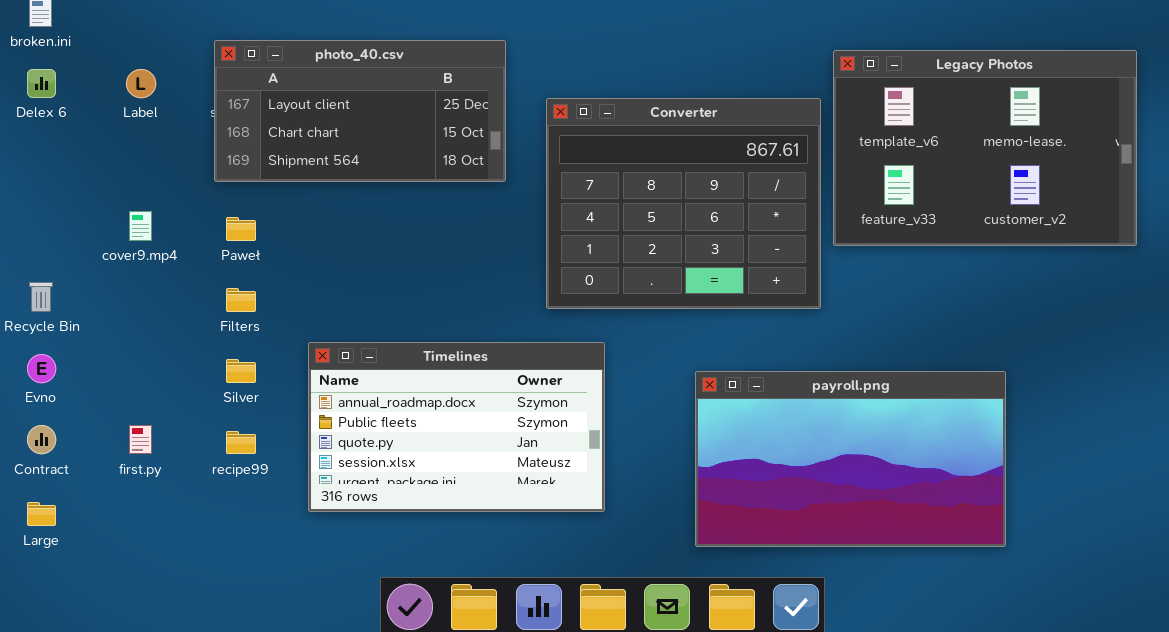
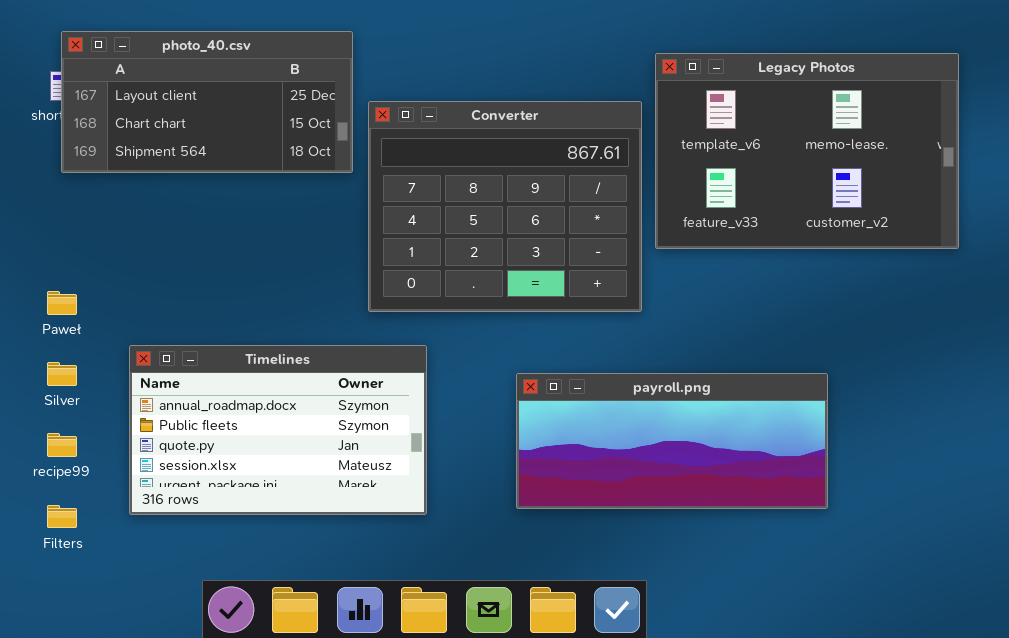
photo_40.csv: [214,40,506,182] -> [61,31,353,173], moved
Paweł: [226,217,256,241] -> [47,291,77,315], moved
Filters: [226,288,256,312] -> [47,505,77,528], moved
payroll.png: [695,371,1006,547] -> [516,373,828,509], resized

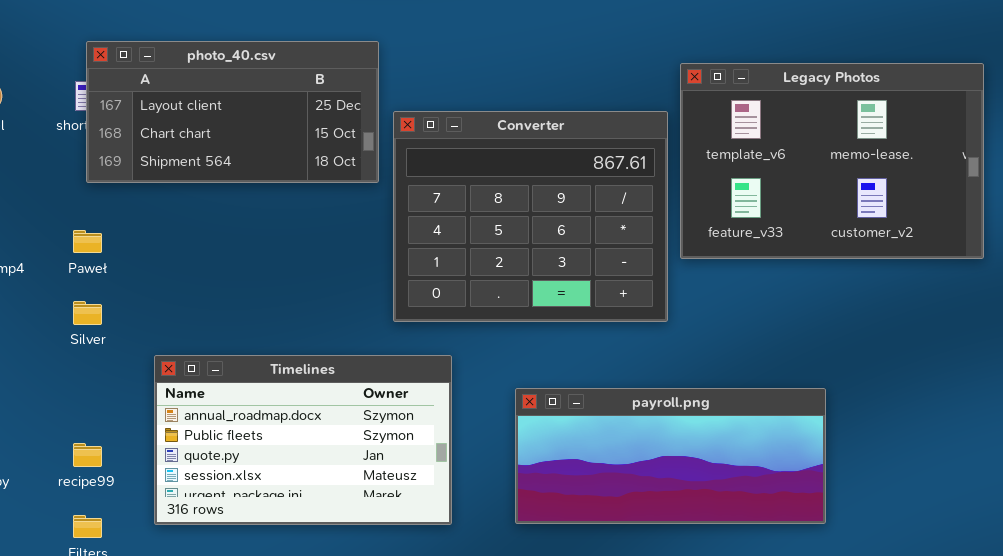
Paweł: [47,291,77,315] -> [73,230,102,253], moved
Silver: [47,362,77,386] -> [73,301,102,325], moved
payroll.png: [516,373,828,509] -> [515,388,826,524], moved

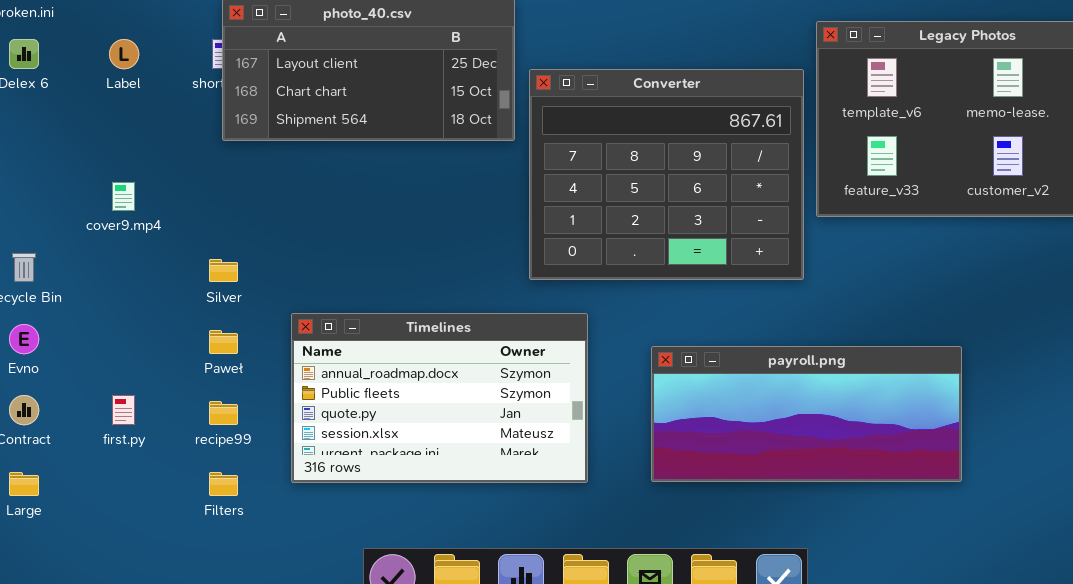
Paweł: [73,230,102,253] -> [209,330,238,354], moved

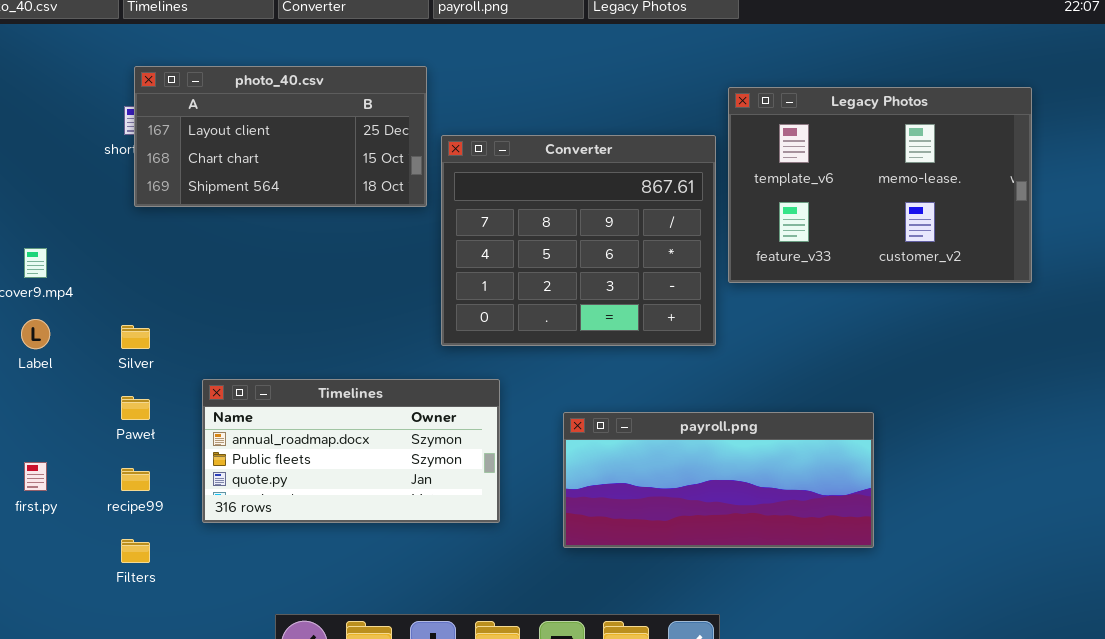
Label: [109,39,139,69] -> [21,319,50,349], moved
Timelines: [291,313,588,483] -> [202,379,500,523], resized

